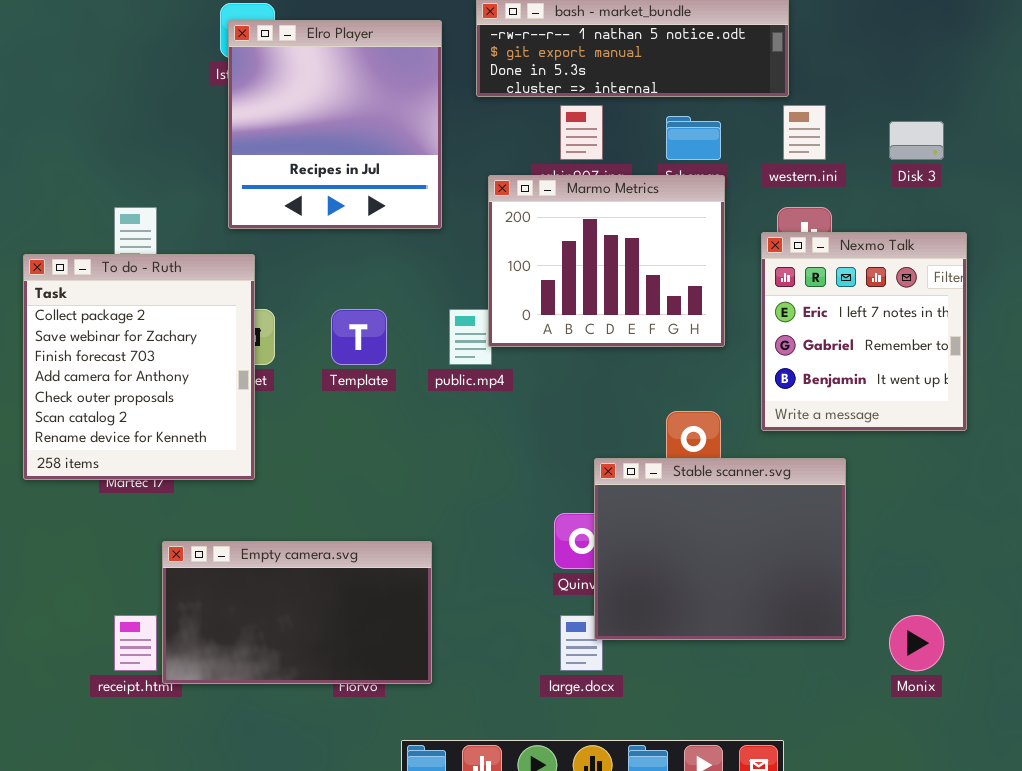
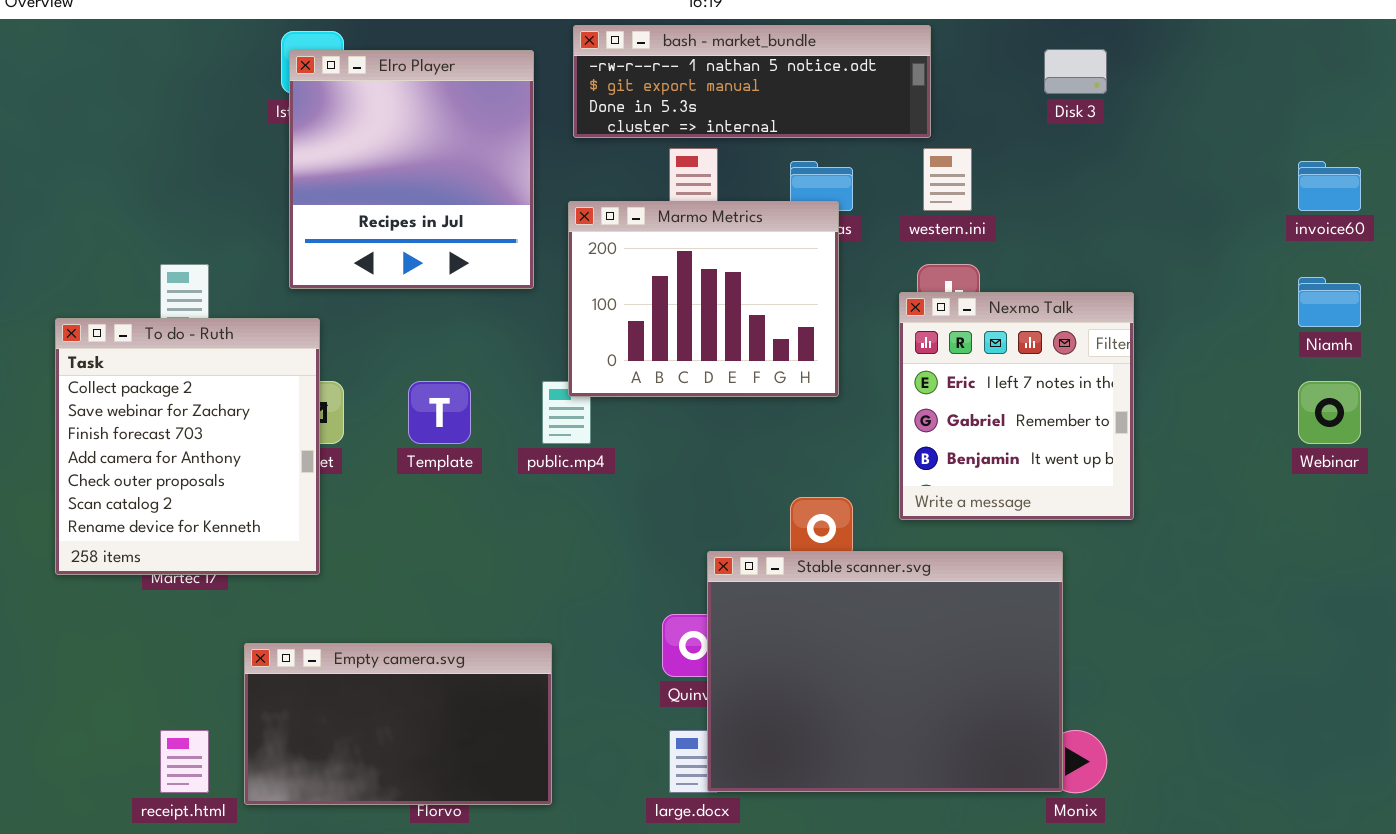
Disk 3: [889,121,944,160] -> [1044,49,1107,94], moved
Marmo Metrics: [488,175,725,347] -> [568,201,839,397], moved
Stable scanner.svg: [594,458,846,640] -> [707,551,1063,792], resized
Empty camera.svg: [162,541,432,684] -> [244,643,552,805], moved

